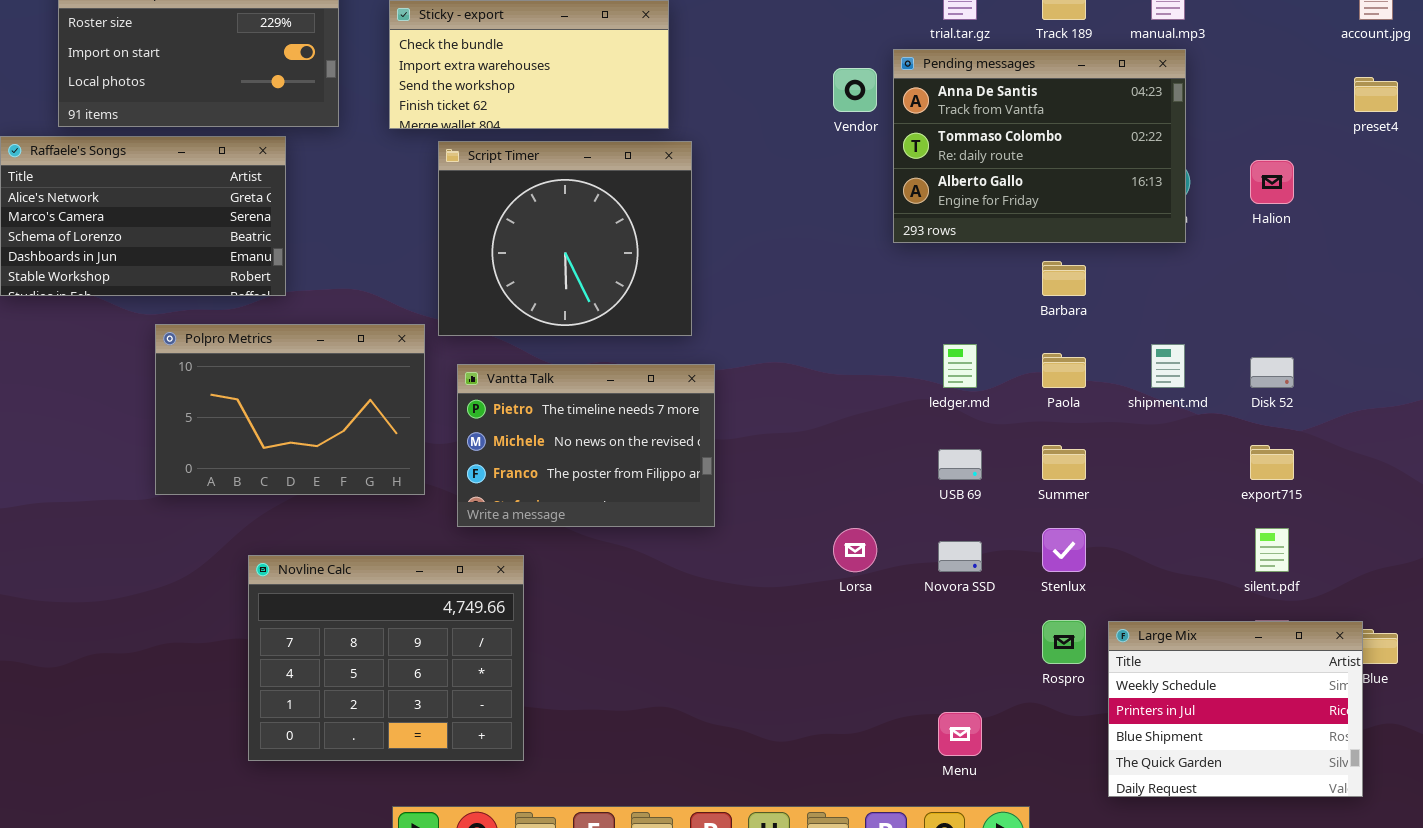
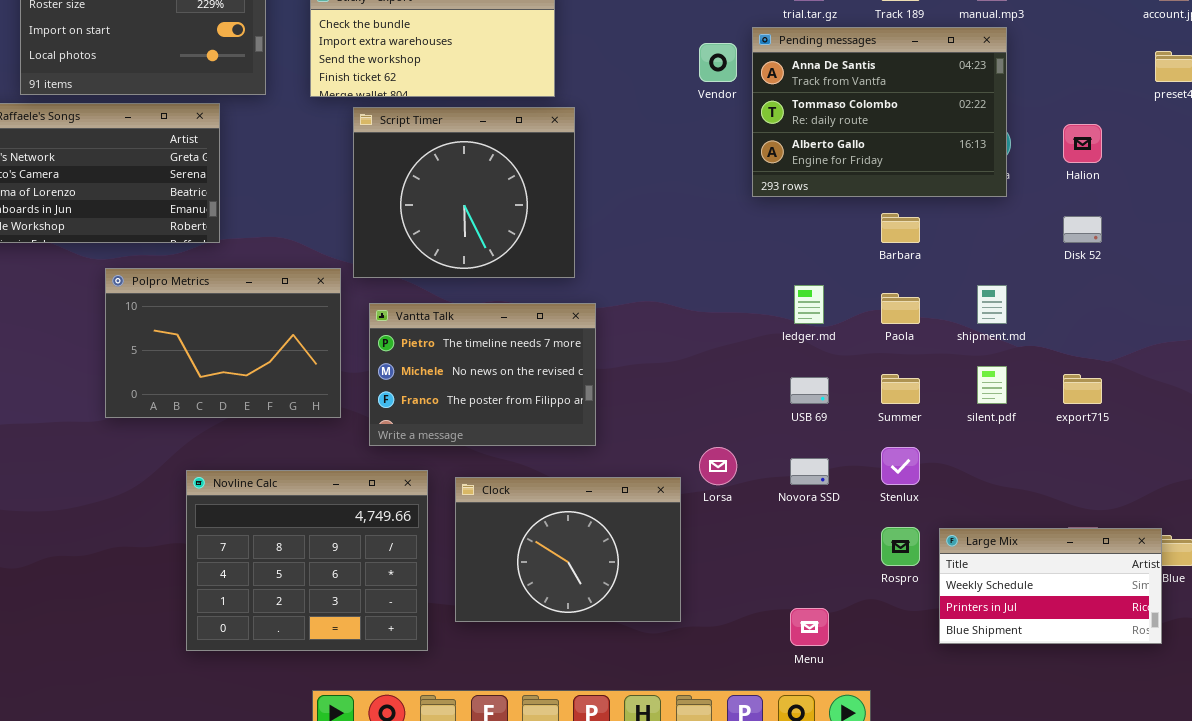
Disk 52: [1250,357,1294,388] -> [1063,216,1102,243], moved
silent.pdf: [1255,528,1289,572] -> [977,366,1007,404], moved
Clock: none -> [455,477,681,622], opened
Large Mix: [1108,621,1363,797] -> [939,528,1162,644], resized

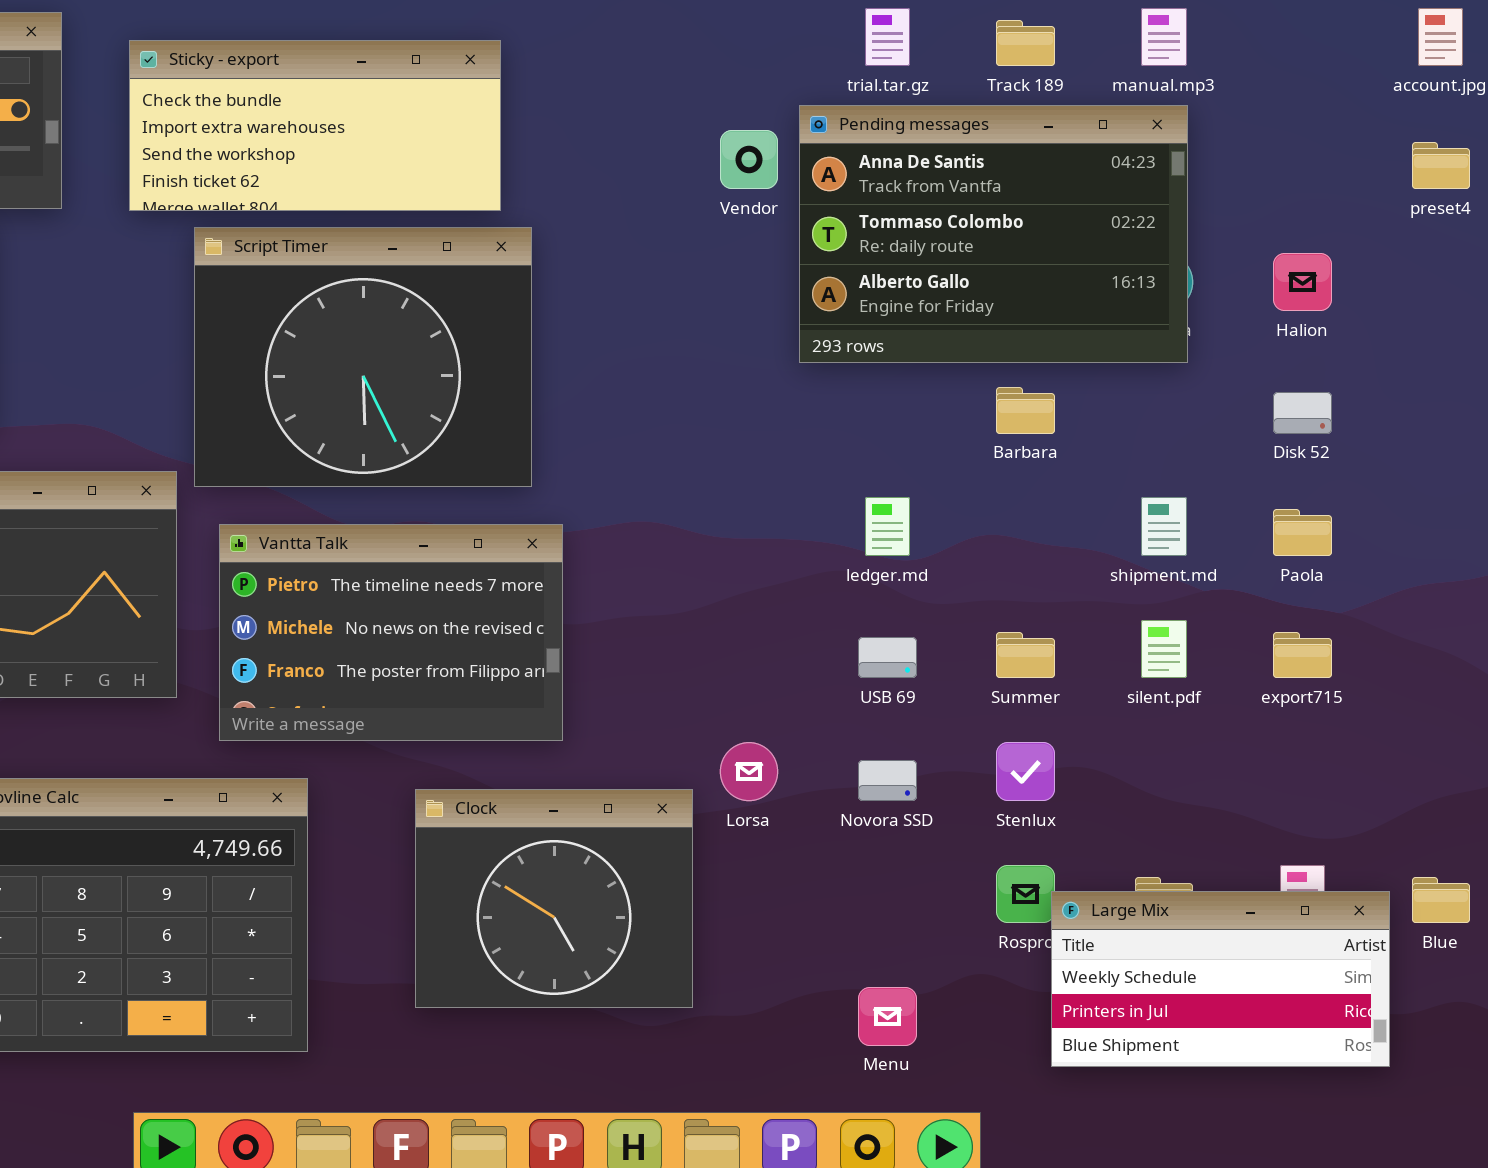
Paola: [881,293,920,324] -> [1273,509,1332,556], moved
Clock: [455,477,681,622] -> [415,789,693,1008], resized
Large Mix: [939,528,1162,644] -> [1051,891,1390,1067], moved

